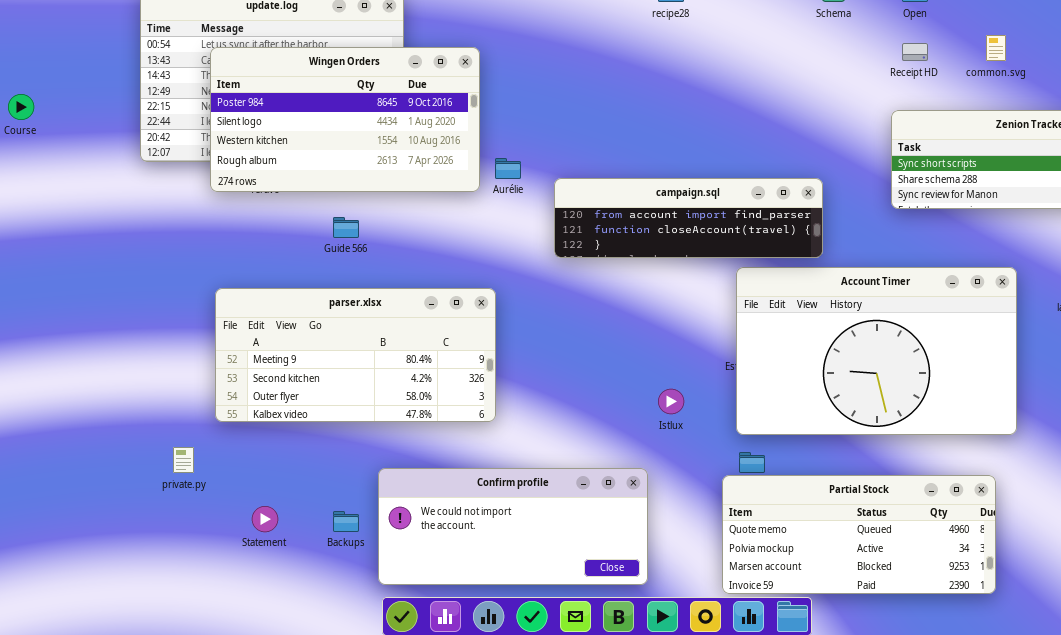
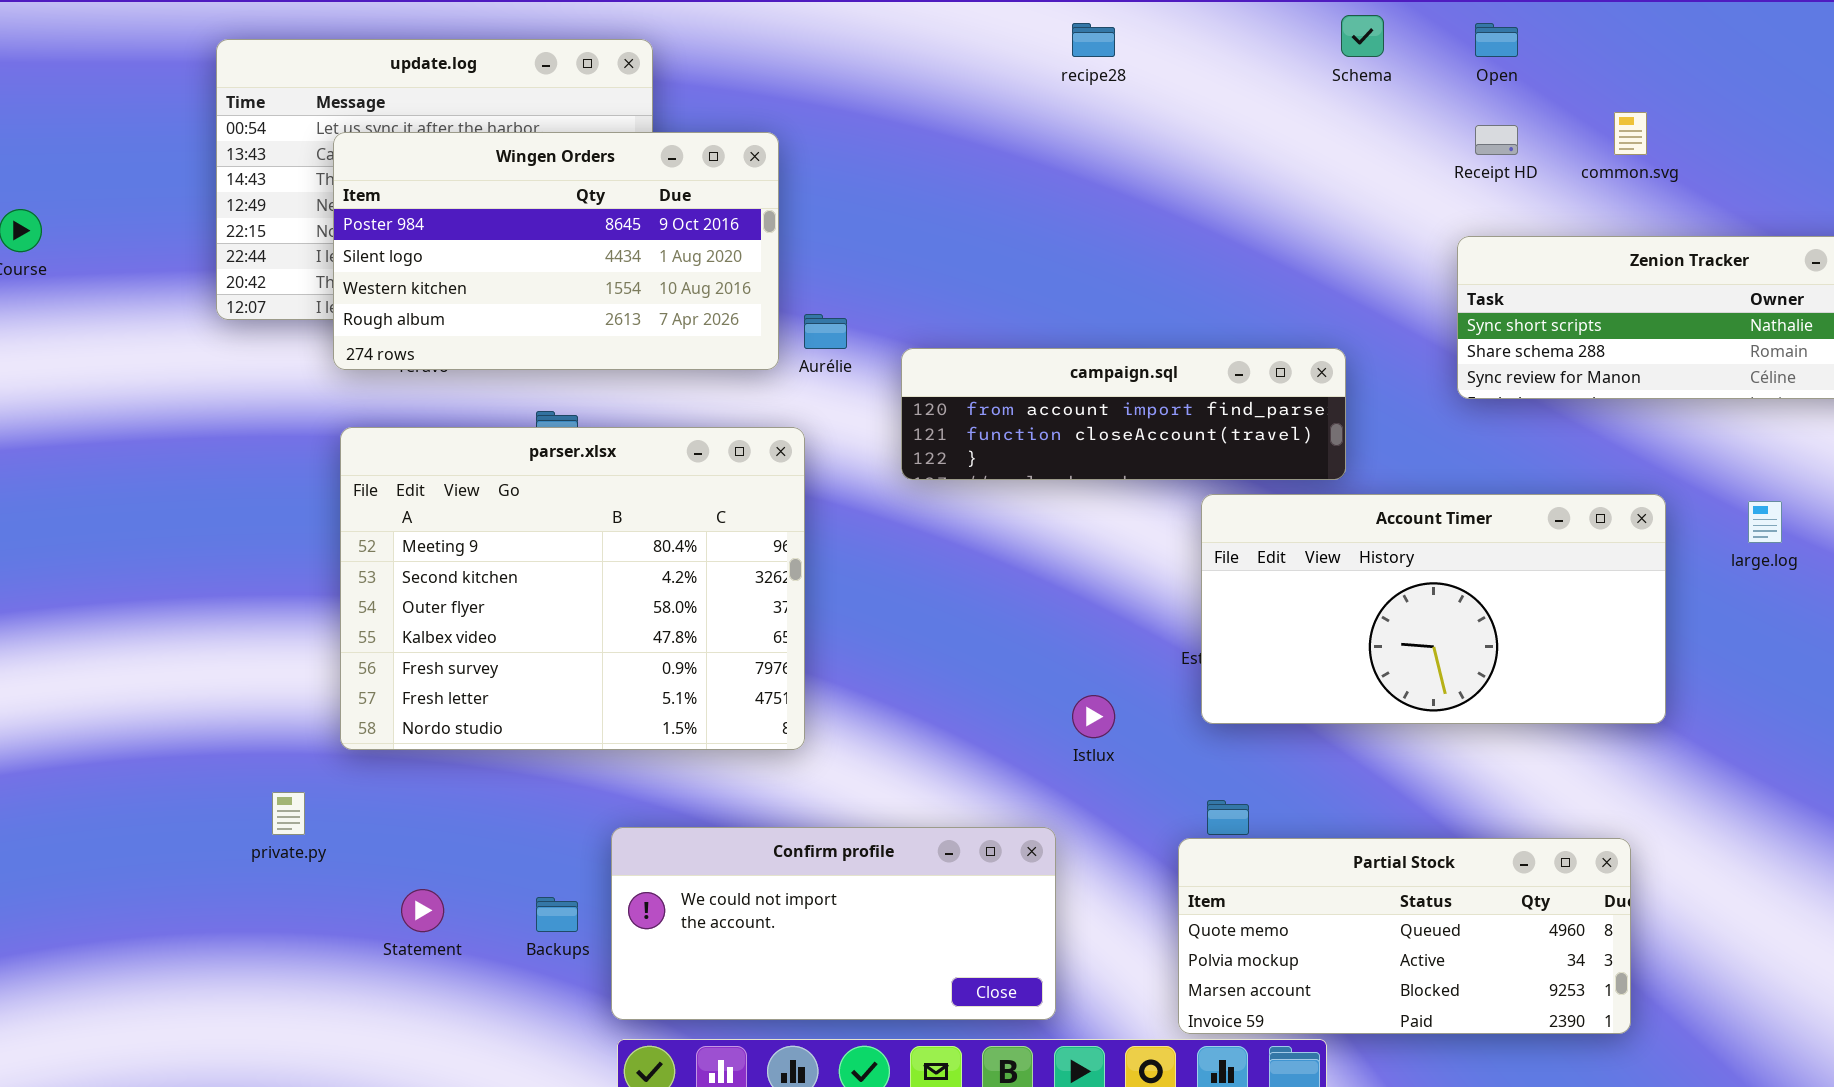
Account Timer: [736,267,1017,435] -> [1201,494,1666,724], resized
parser.xlsx: [215,288,496,422] -> [340,427,805,750], resized

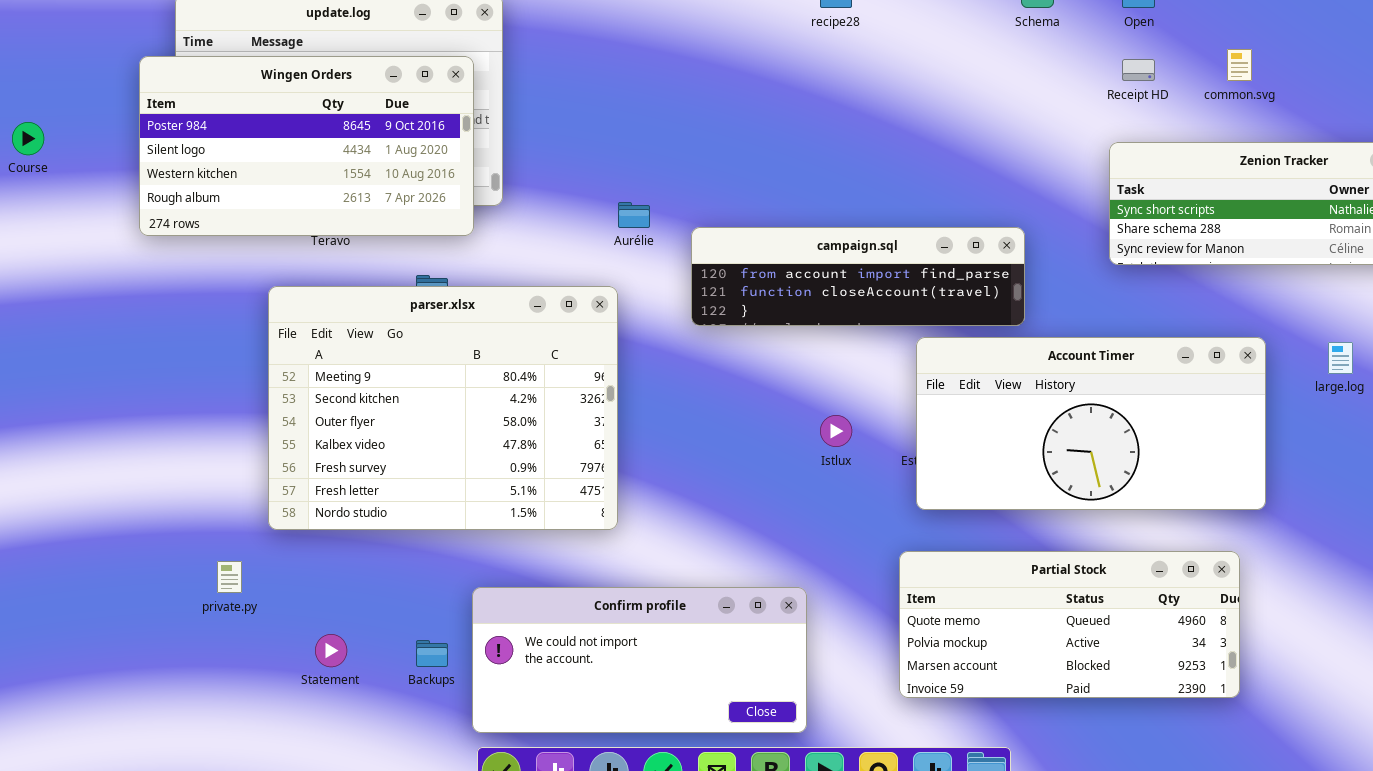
Wingen Orders: [333,132,779,370] -> [139,56,474,236], moved
Istlux: [1072,695,1115,738] -> [820,415,852,447], moved
Partial Stock: [1178,838,1631,1034] -> [899,551,1240,698], moved

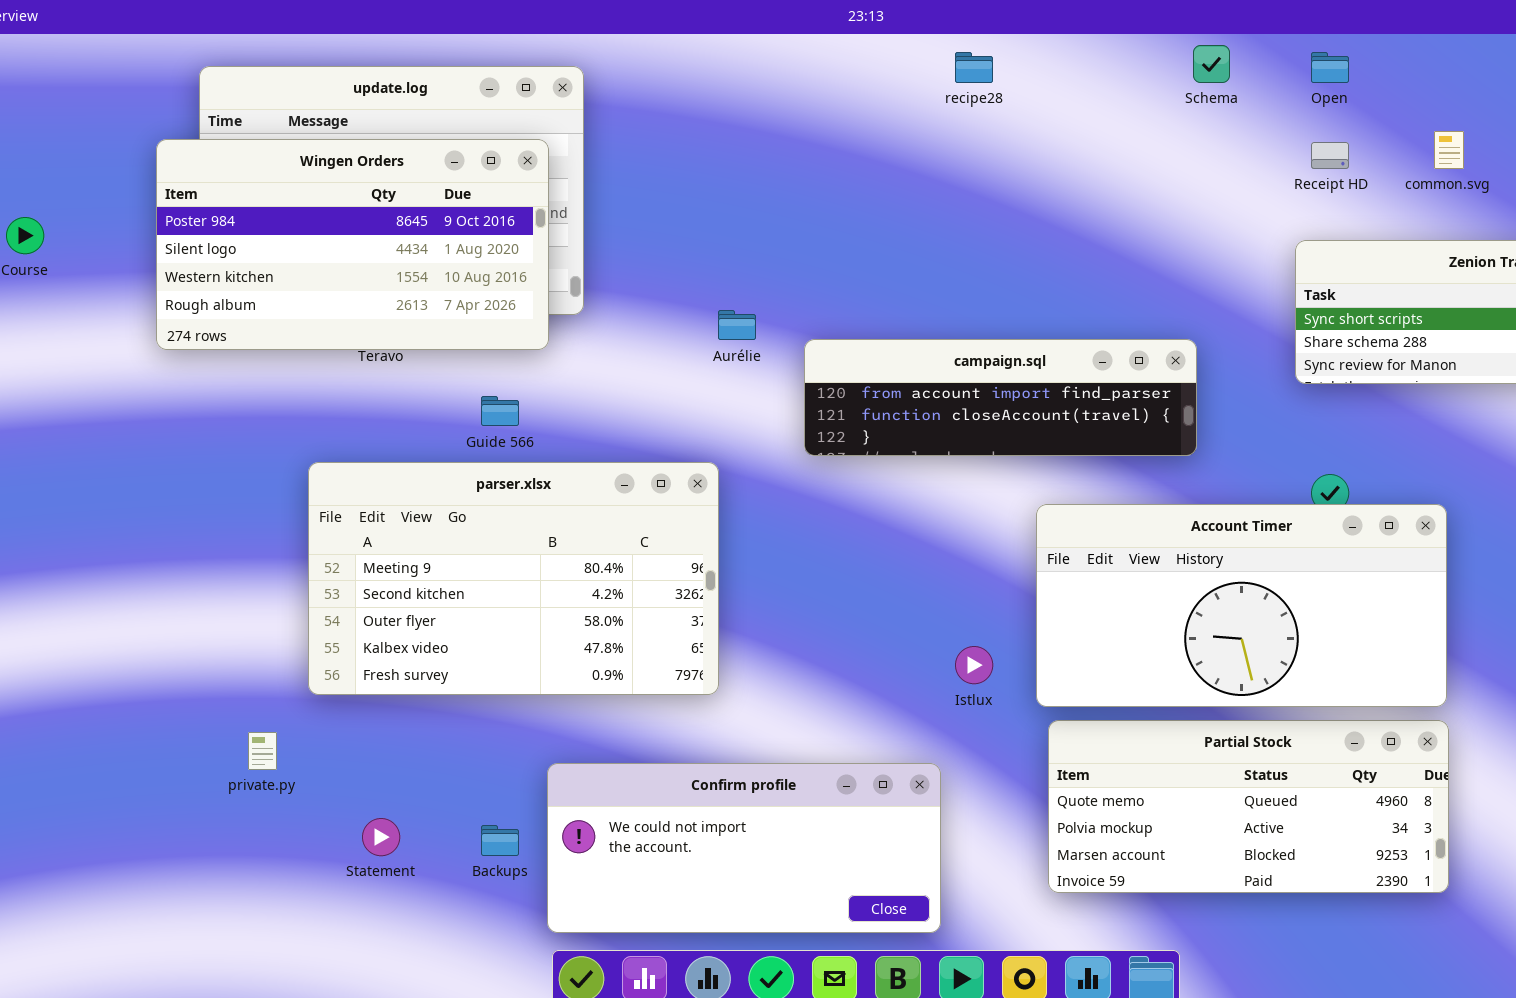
parser.xlsx: [268,286,618,530] -> [308,462,719,695], resized
Account Timer: [916,337,1266,510] -> [1036,504,1447,707], moved
Istlux: [820,415,852,447] -> [955,646,993,684], moved

